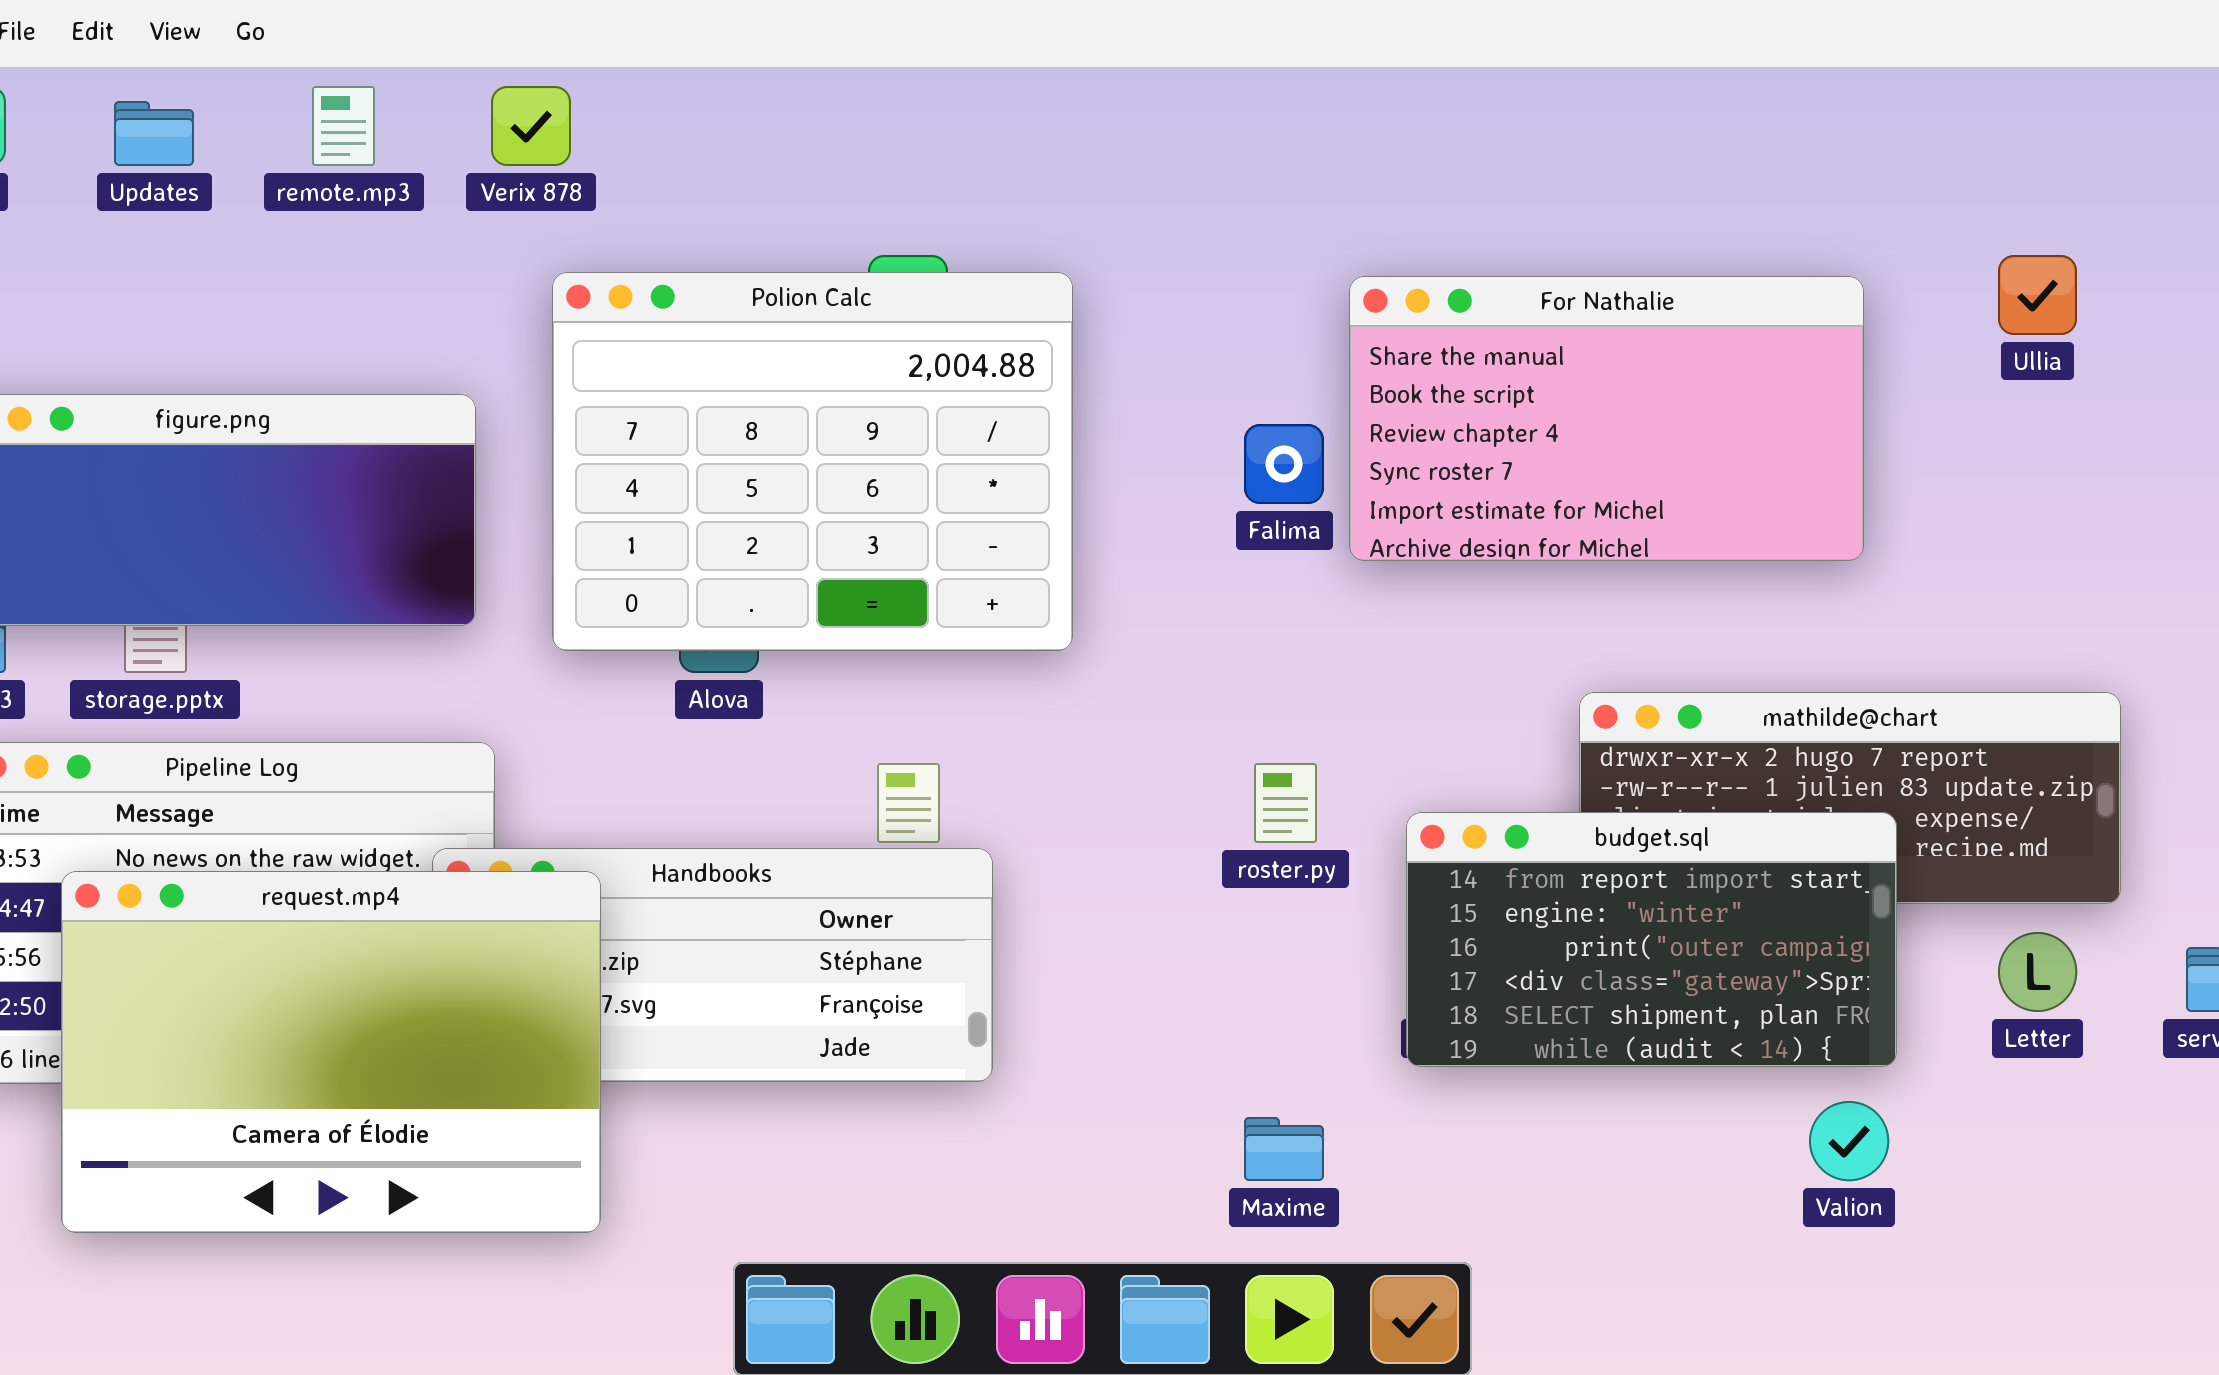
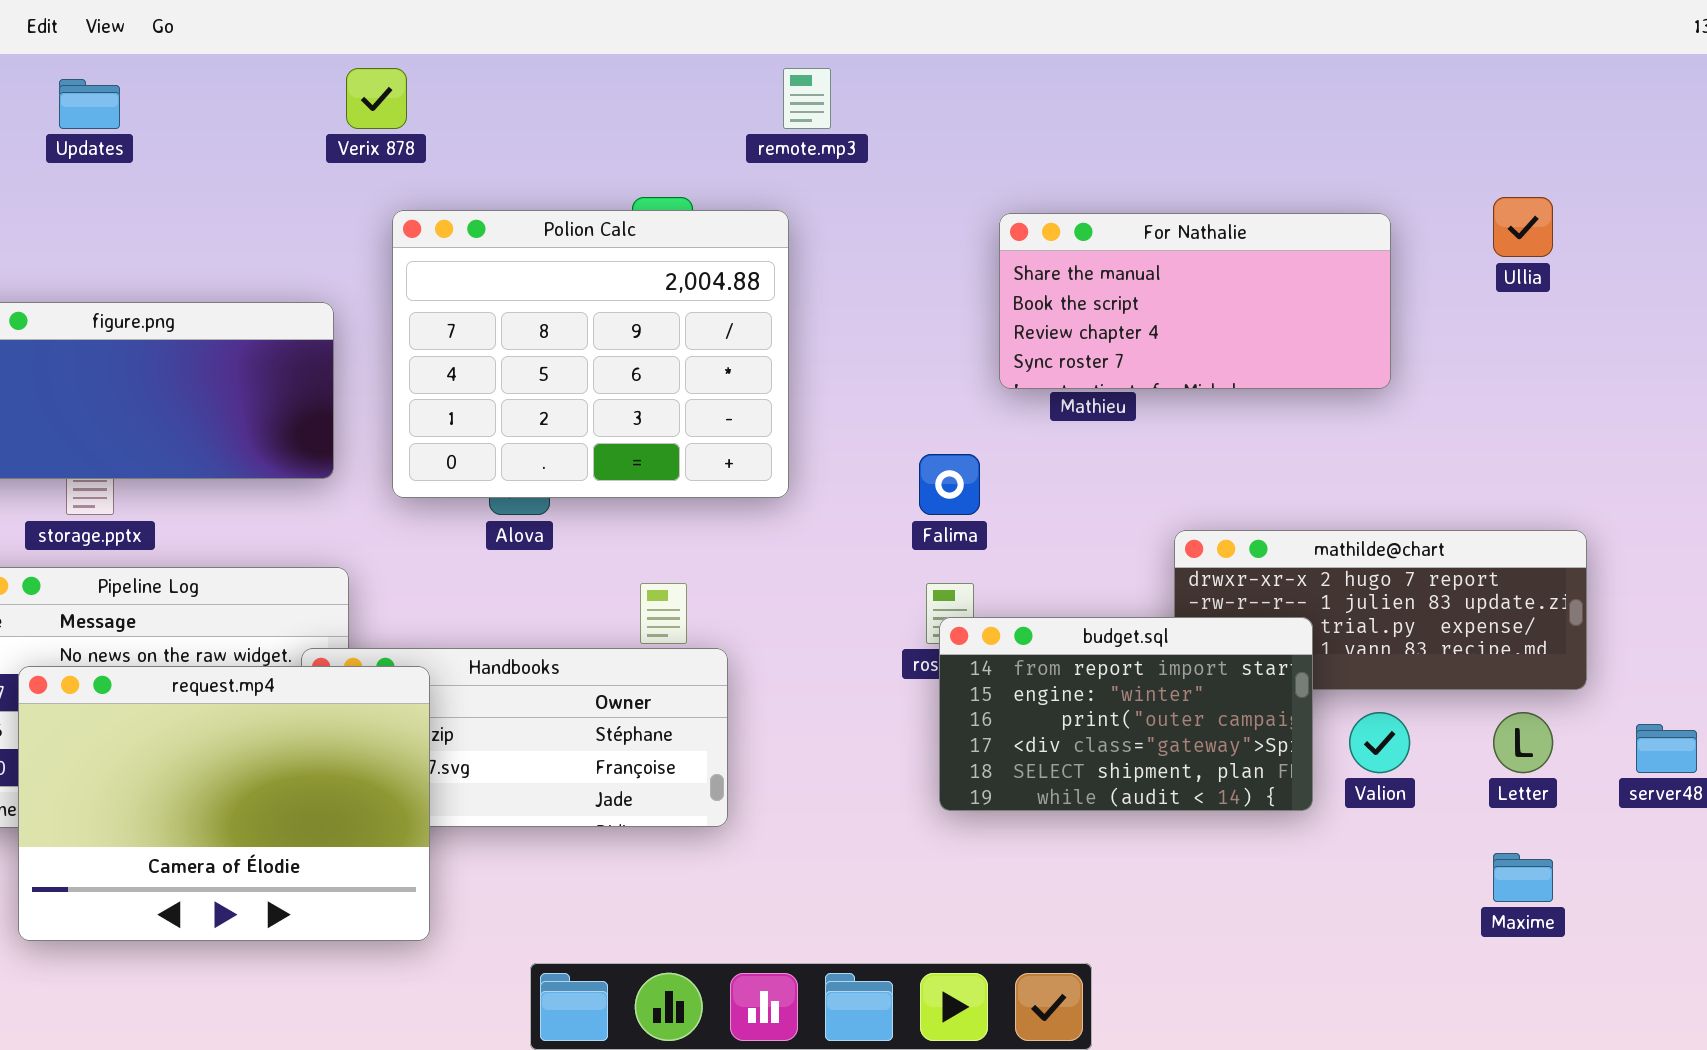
remote.mp3: [312,86,375,166] -> [783,68,831,129], moved
For Nathalie: [1349,276,1864,561] -> [999,213,1391,389], resized
Falima: [1244,424,1324,504] -> [919,454,980,515], moved
budget.sql: [1406,812,1897,1067] -> [939,617,1313,811], moved
Valion: [1809,1101,1889,1181] -> [1349,712,1410,773], moved
Maxime: [1244,1117,1324,1181] -> [1493,853,1553,902], moved

